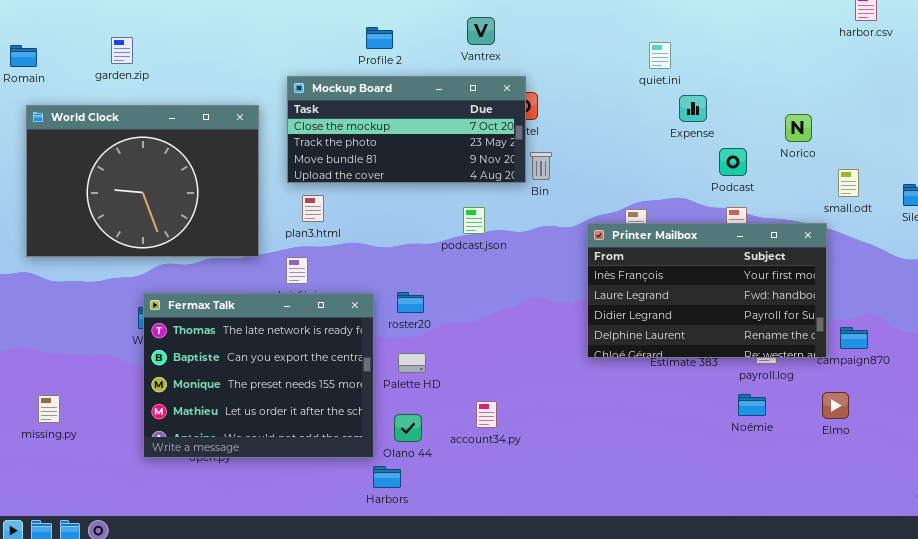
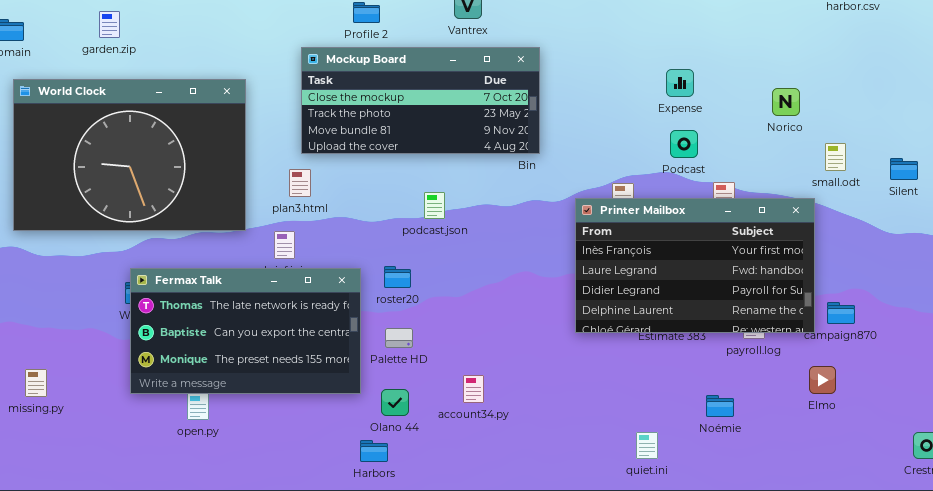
quiet.ini: [649,42,671,69] -> [636,432,658,459], moved
Mockup Board: [287,76,526,183] -> [301,47,540,154], moved
Podcast: [719,148,747,176] -> [670,130,698,158], moved
podcast.json: [463,207,485,234] -> [424,192,445,219], moved
Fermax Talk: [143,293,374,458] -> [130,268,361,394], resized
Noémie: [738,394,766,416] -> [706,395,734,417], moved

